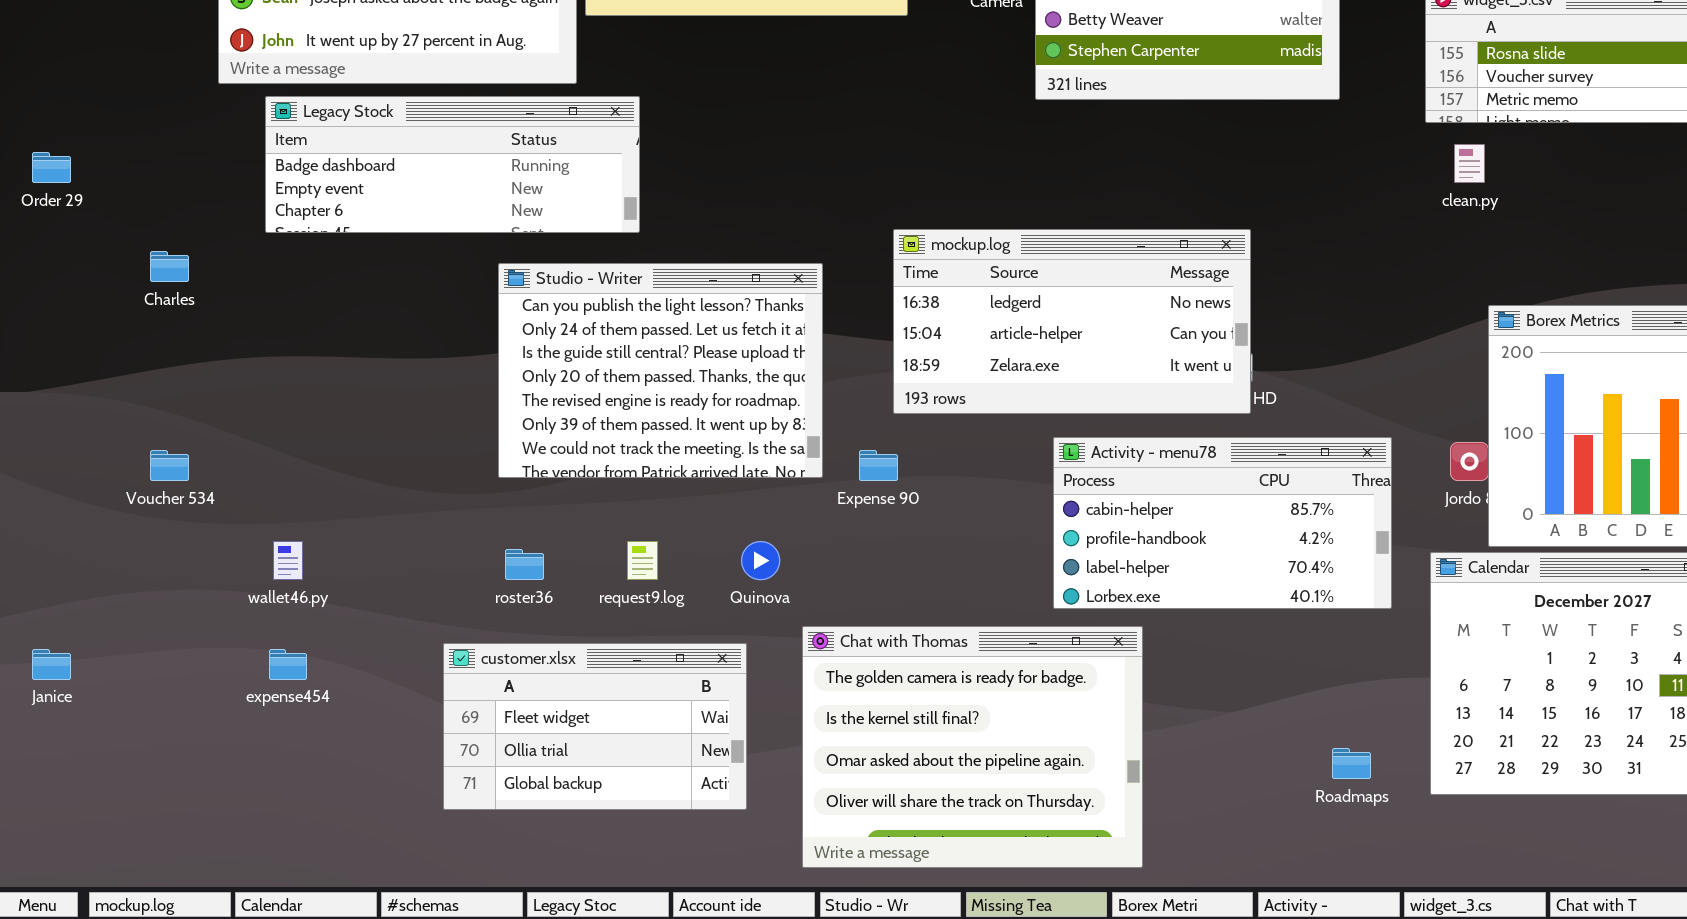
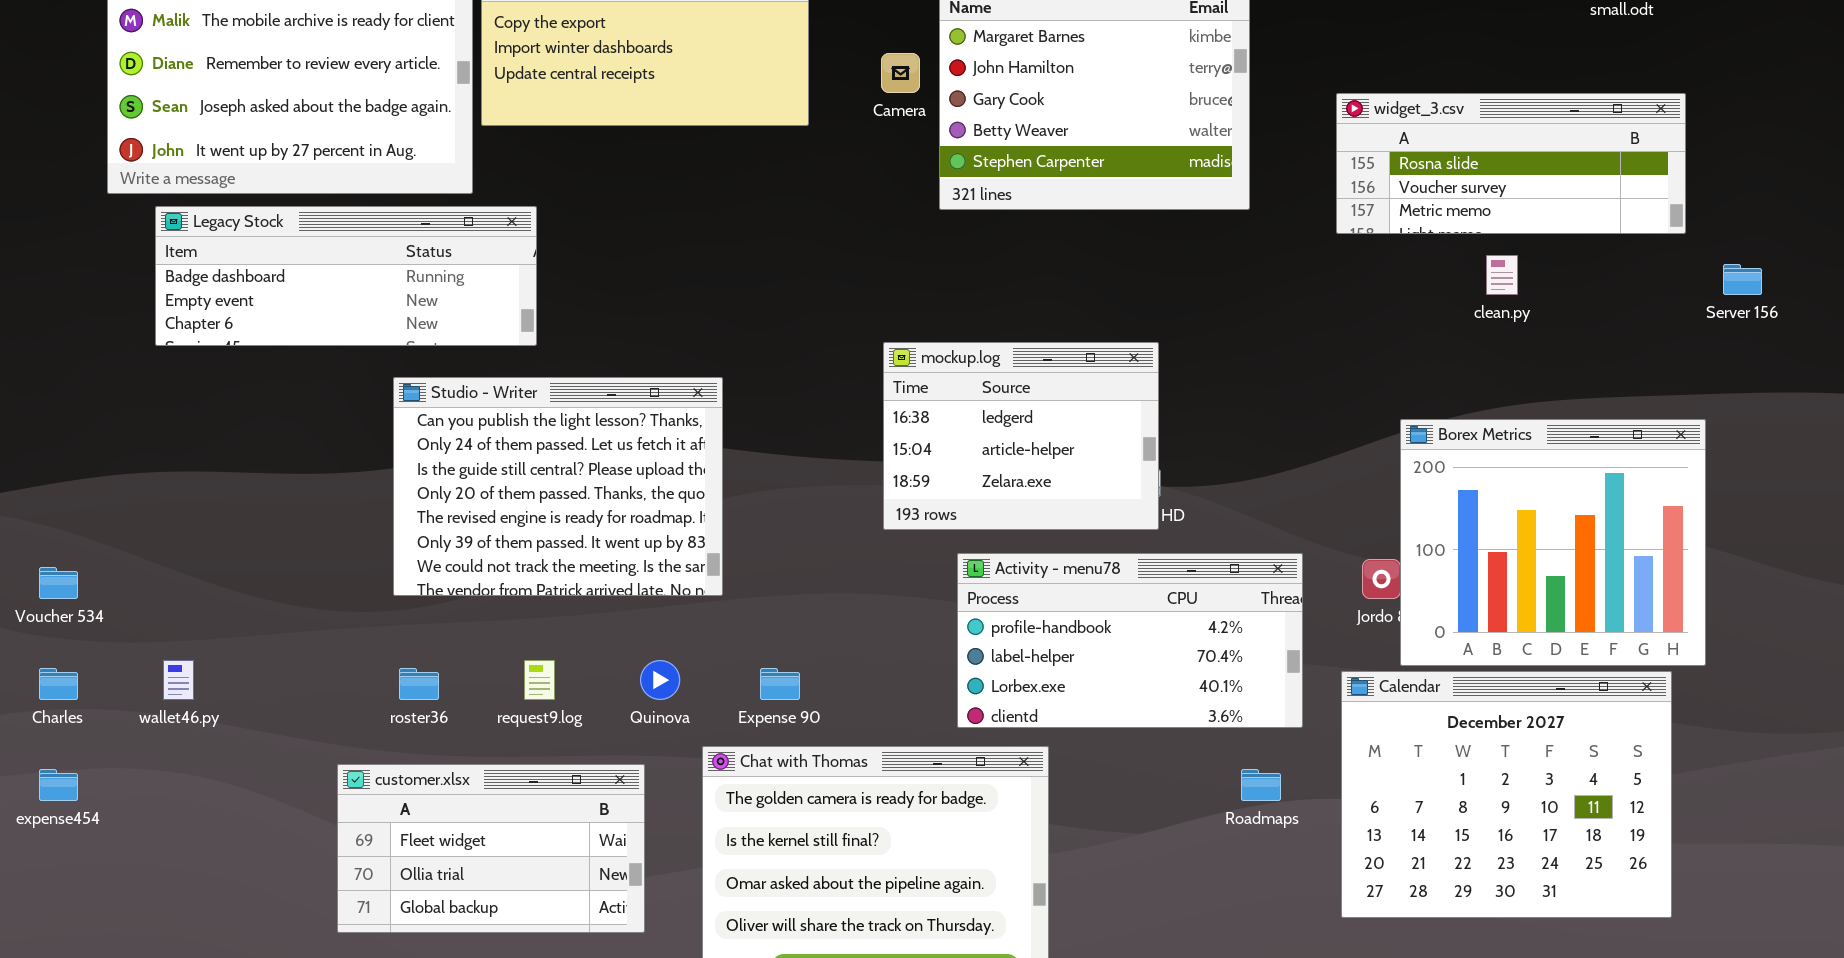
clean.py: [1454,144,1485,183] -> [1486,255,1518,295], moved
mockup.log: [893,229,1251,414] -> [883,342,1159,530], resized
Charles: [150,251,189,282] -> [39,668,78,700], moved
Activity - menu78: [1053,437,1392,609] -> [957,553,1303,728], scrolled down 1 row
Expense 90: [859,450,898,481] -> [760,668,800,700], moved
expense454: [269,649,307,680] -> [39,769,78,801], moved
Roadmaps: [1332,748,1371,779] -> [1241,769,1281,801], moved

